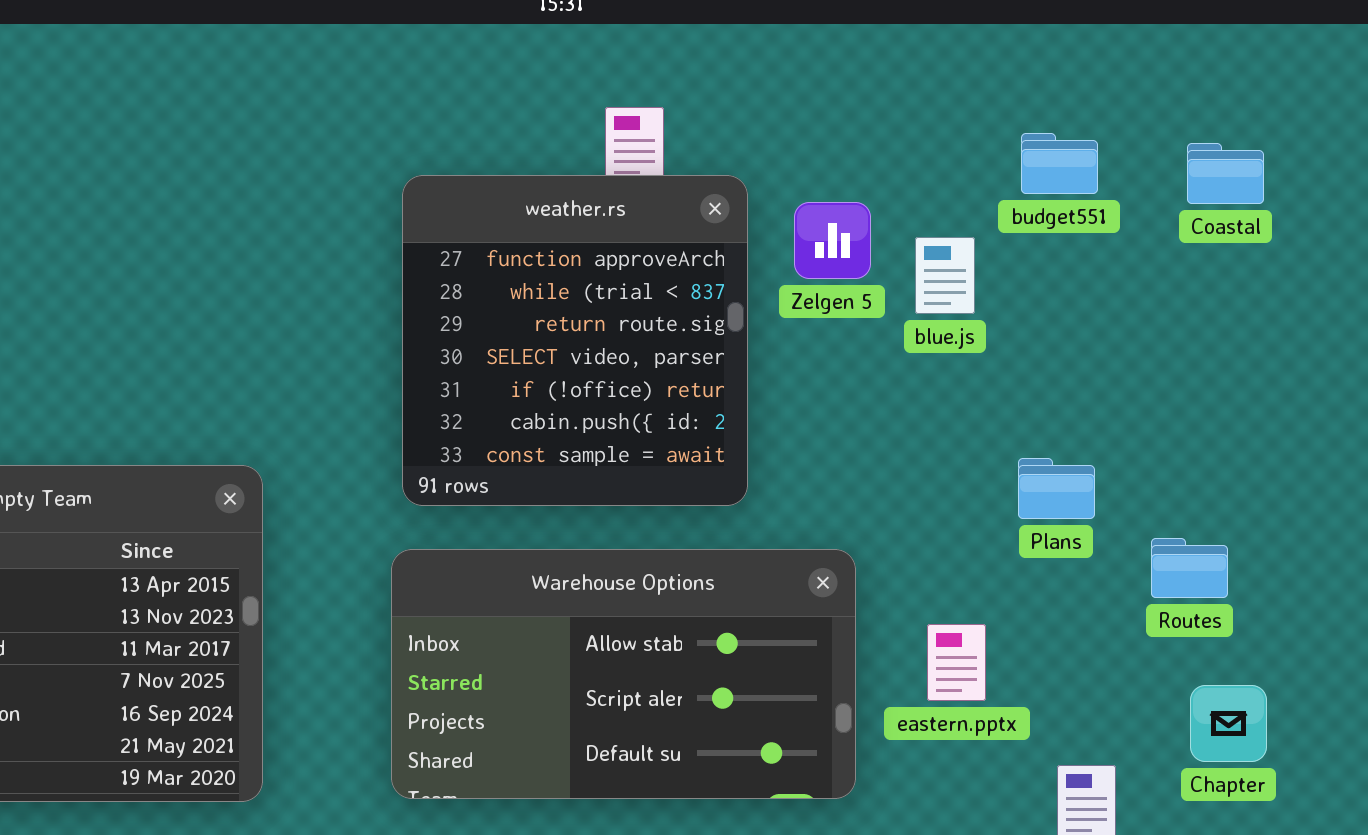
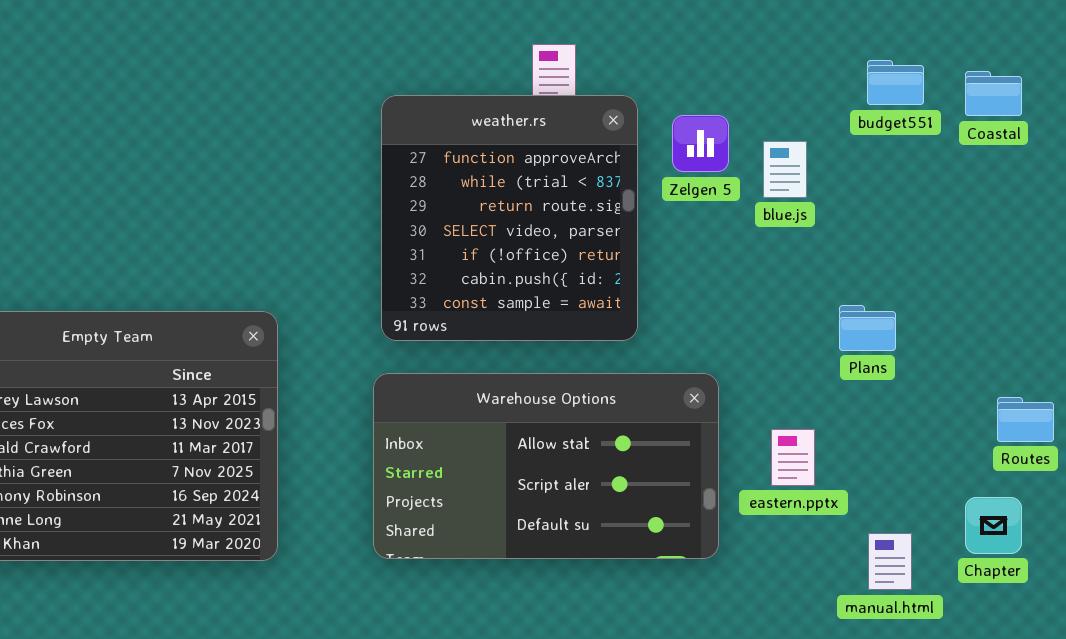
budget551: [1021,133,1098,194] -> [867,60,924,105], moved
Routes: [1151,538,1228,598] -> [997,397,1054,442], moved
Chapter: [1190,685,1267,762] -> [965,497,1022,554], moved

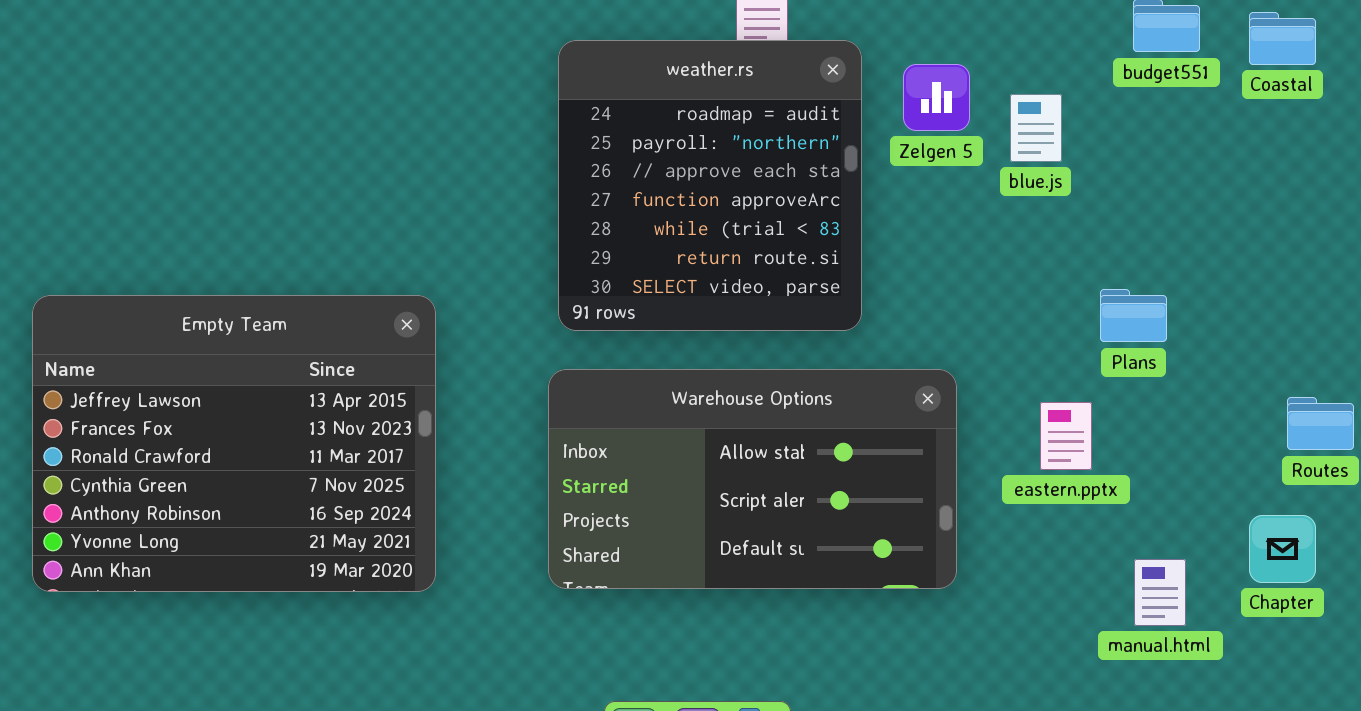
weather.rs: [381,95,638,341] -> [558,40,862,331], scrolled up 3 rows
eastern.pptx: [771,429,815,486] -> [1040,402,1092,470], moved

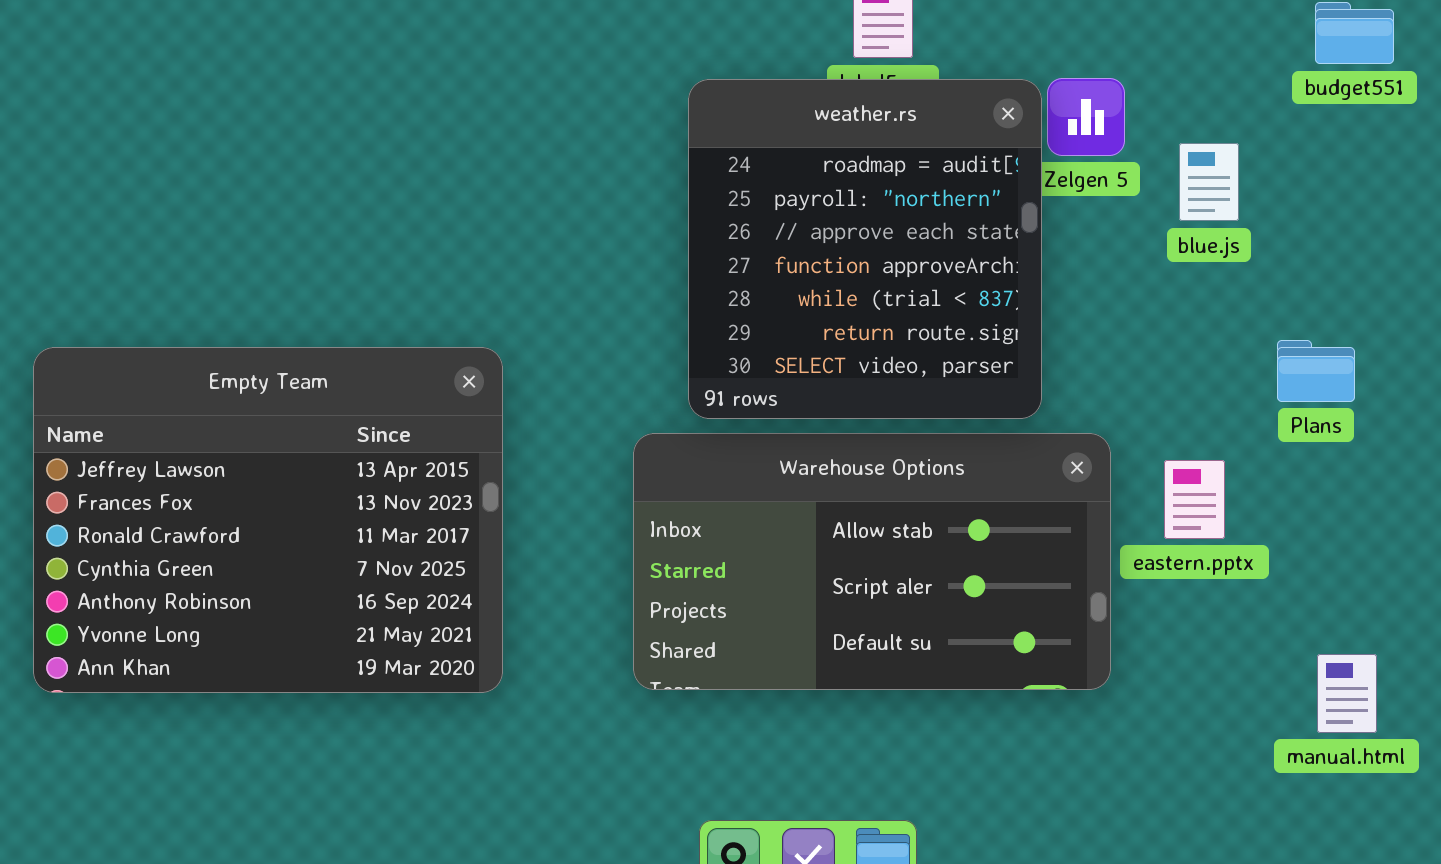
weather.rs: [558,40,862,331] -> [688,79,1042,419], moved
blue.js: [1010,94,1062,162] -> [1179,143,1239,221], moved
eastern.pptx: [1040,402,1092,470] -> [1164,460,1225,539], moved

